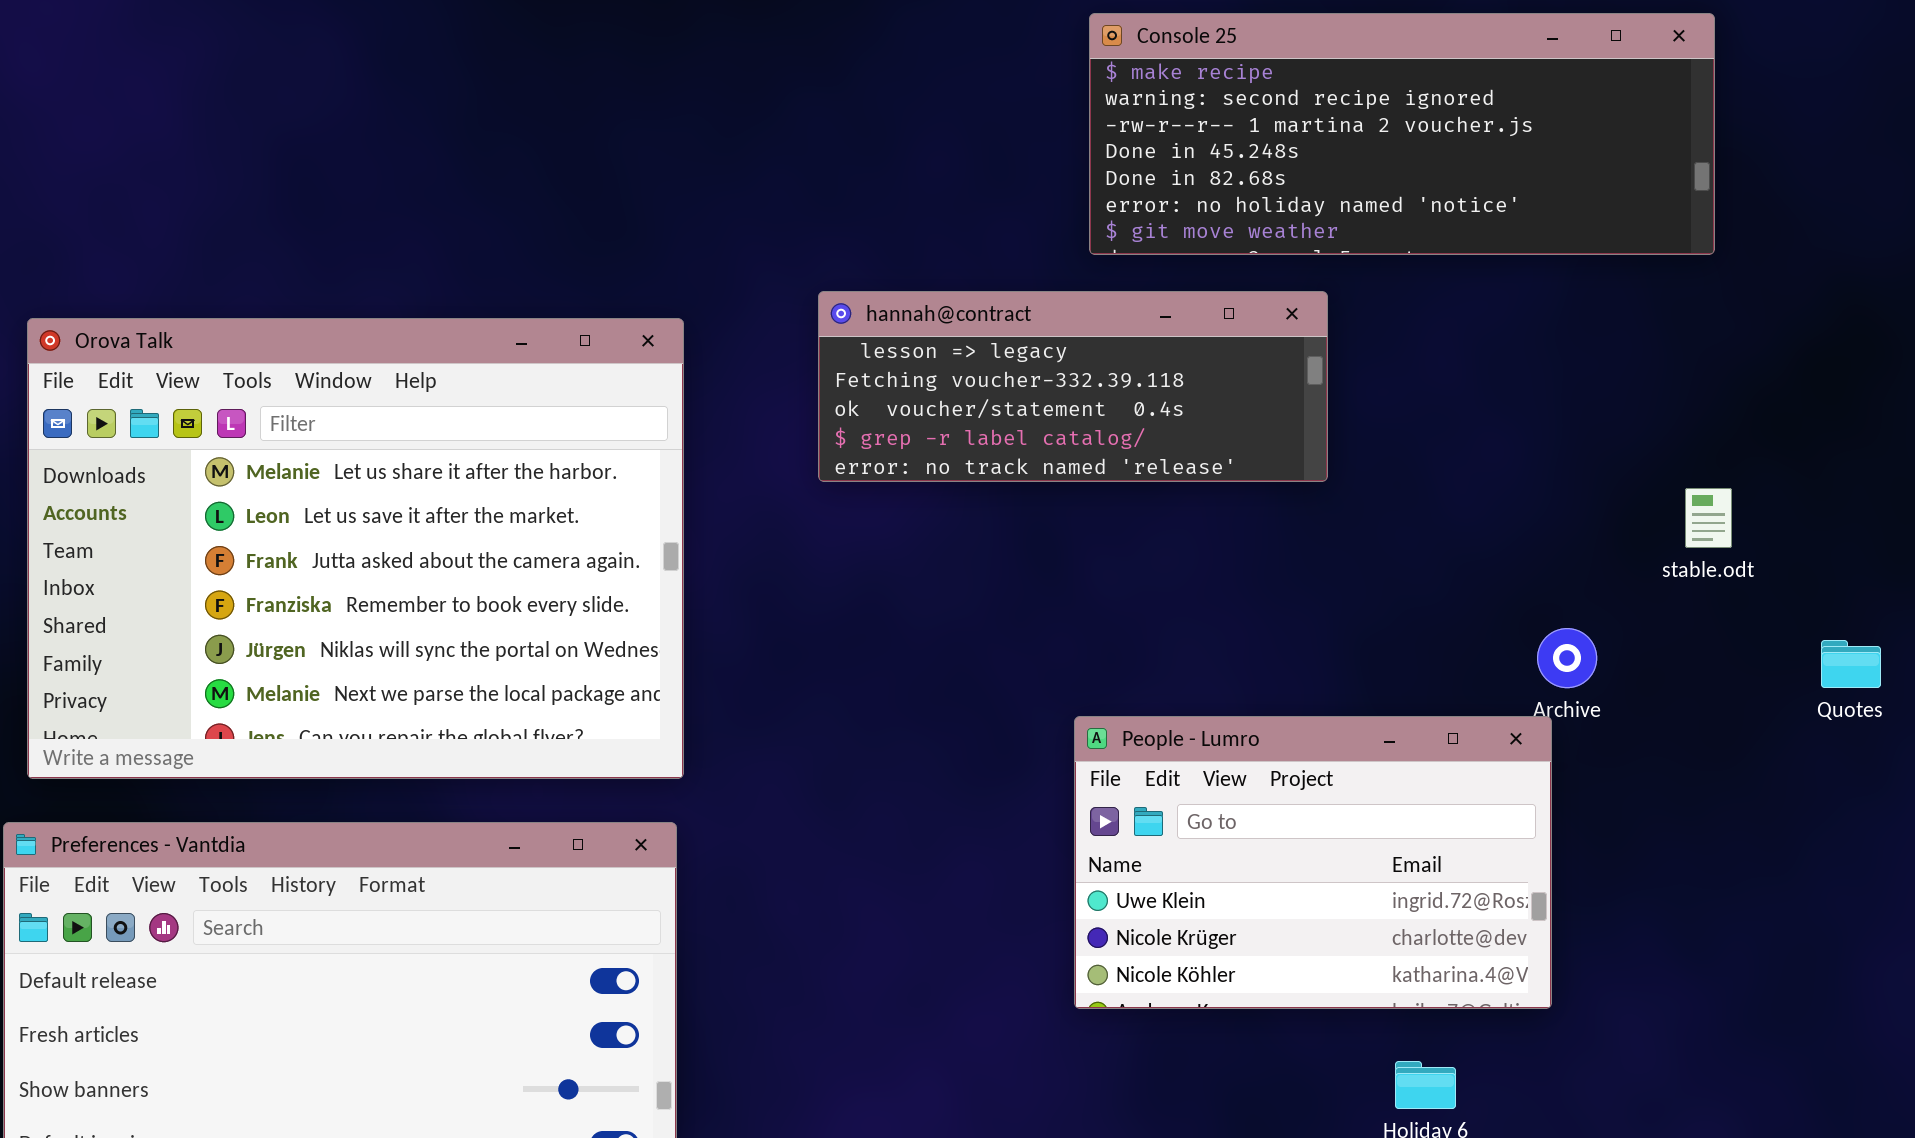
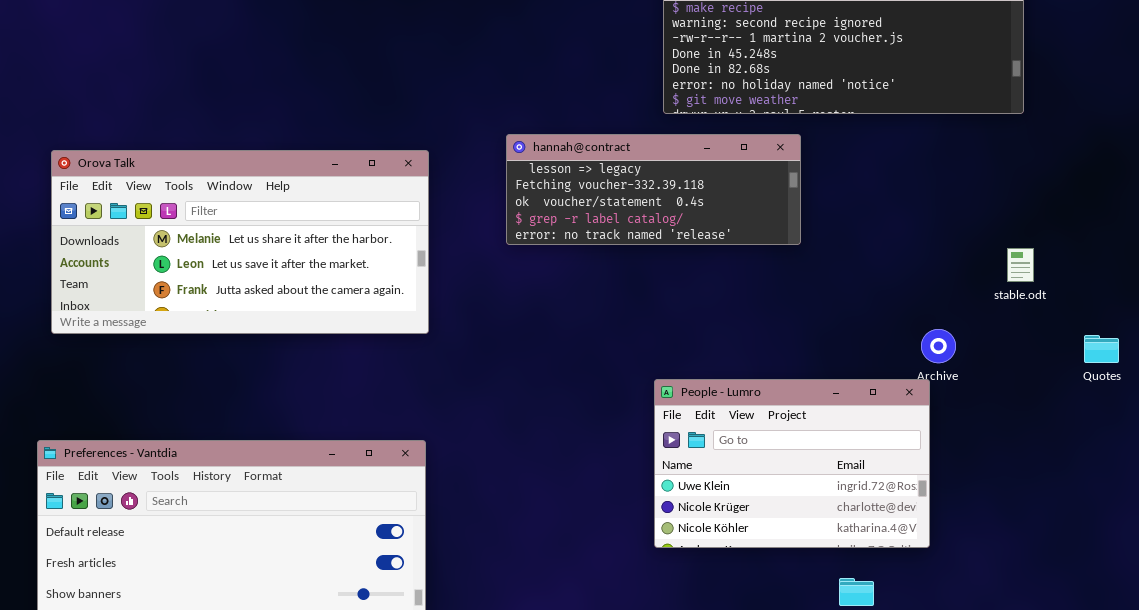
Orova Talk: [27,318,684,779] -> [51,150,429,334], resized

